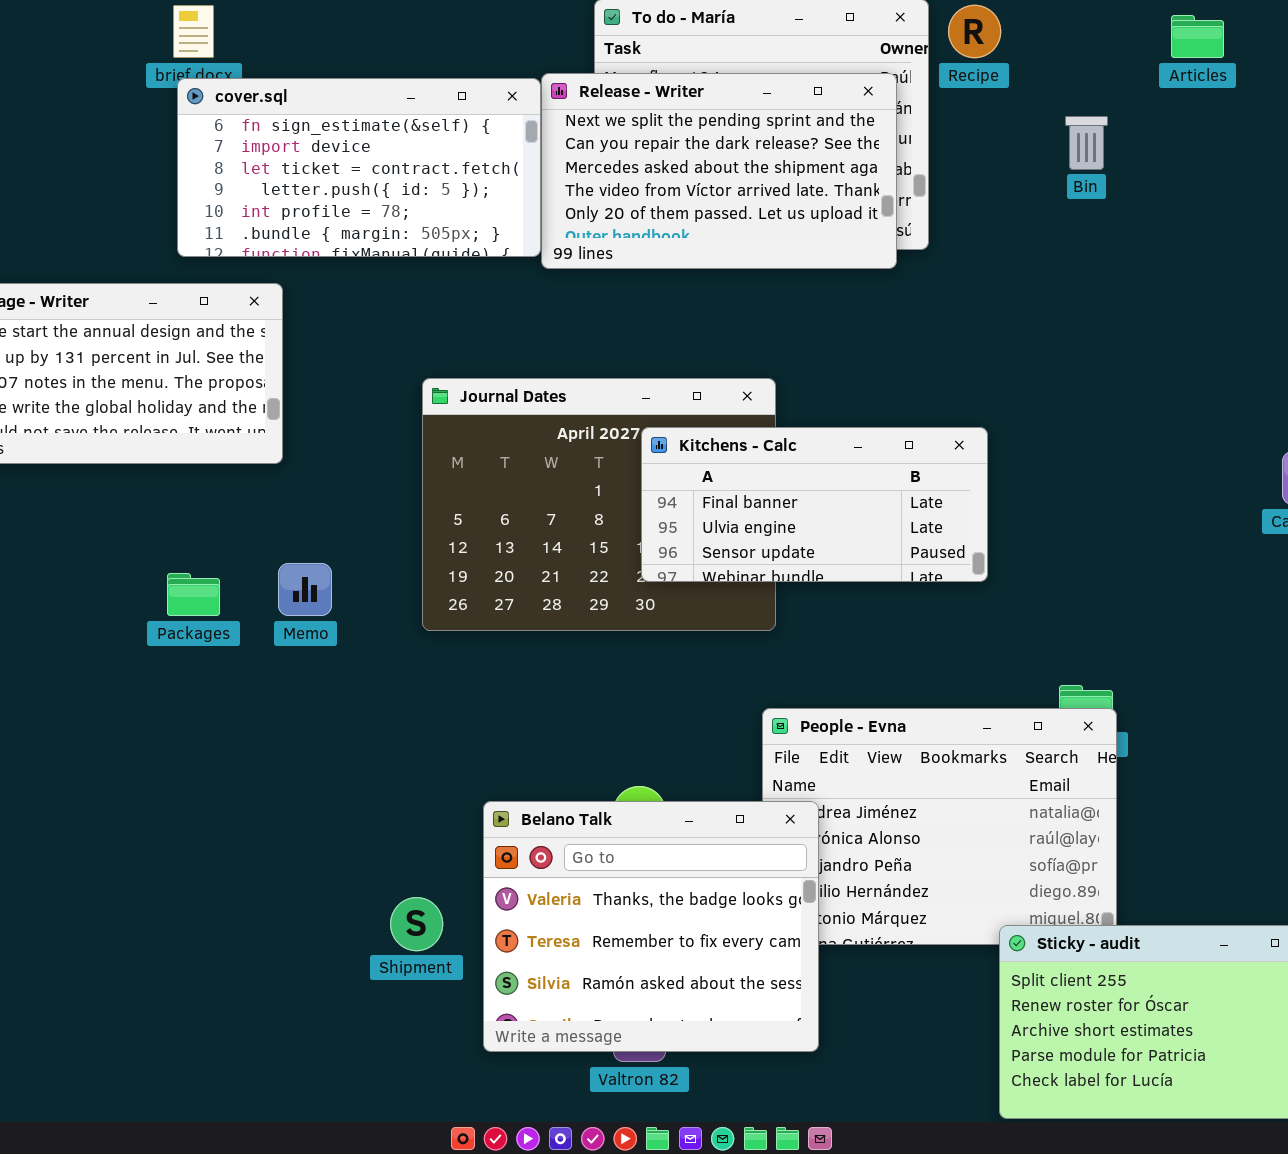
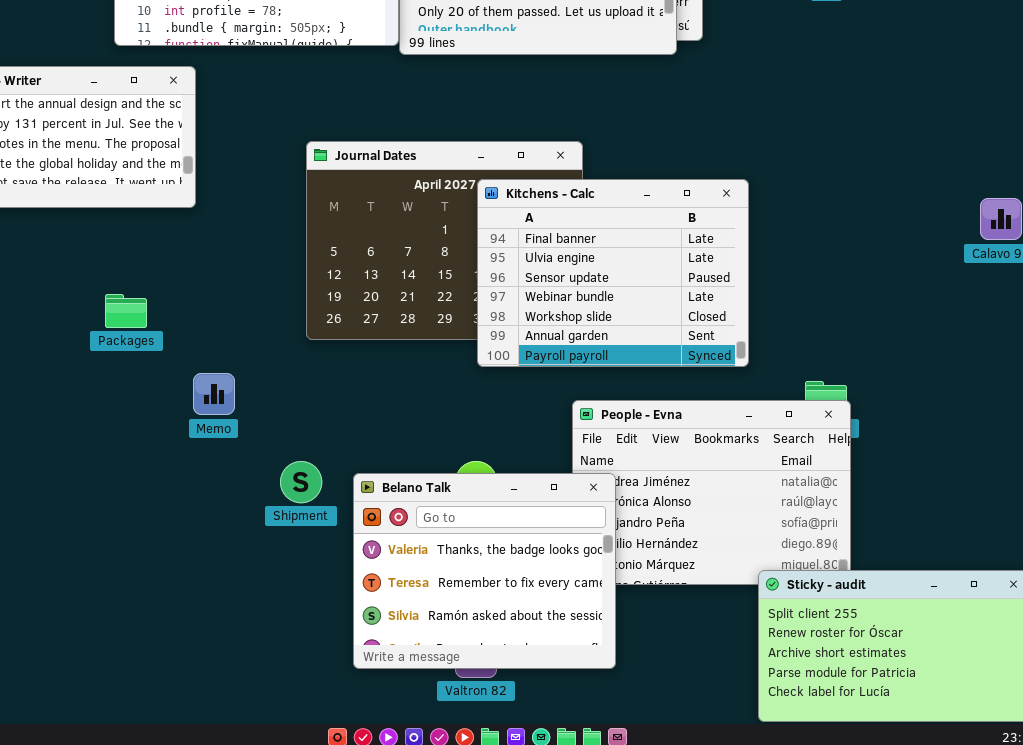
Kitchens - Calc: [641,427,988,582] -> [477,179,749,367], resized
Memo: [278,563,332,616] -> [193,373,235,415], moved
Shipment: [390,897,443,951] -> [280,461,322,503], moved

